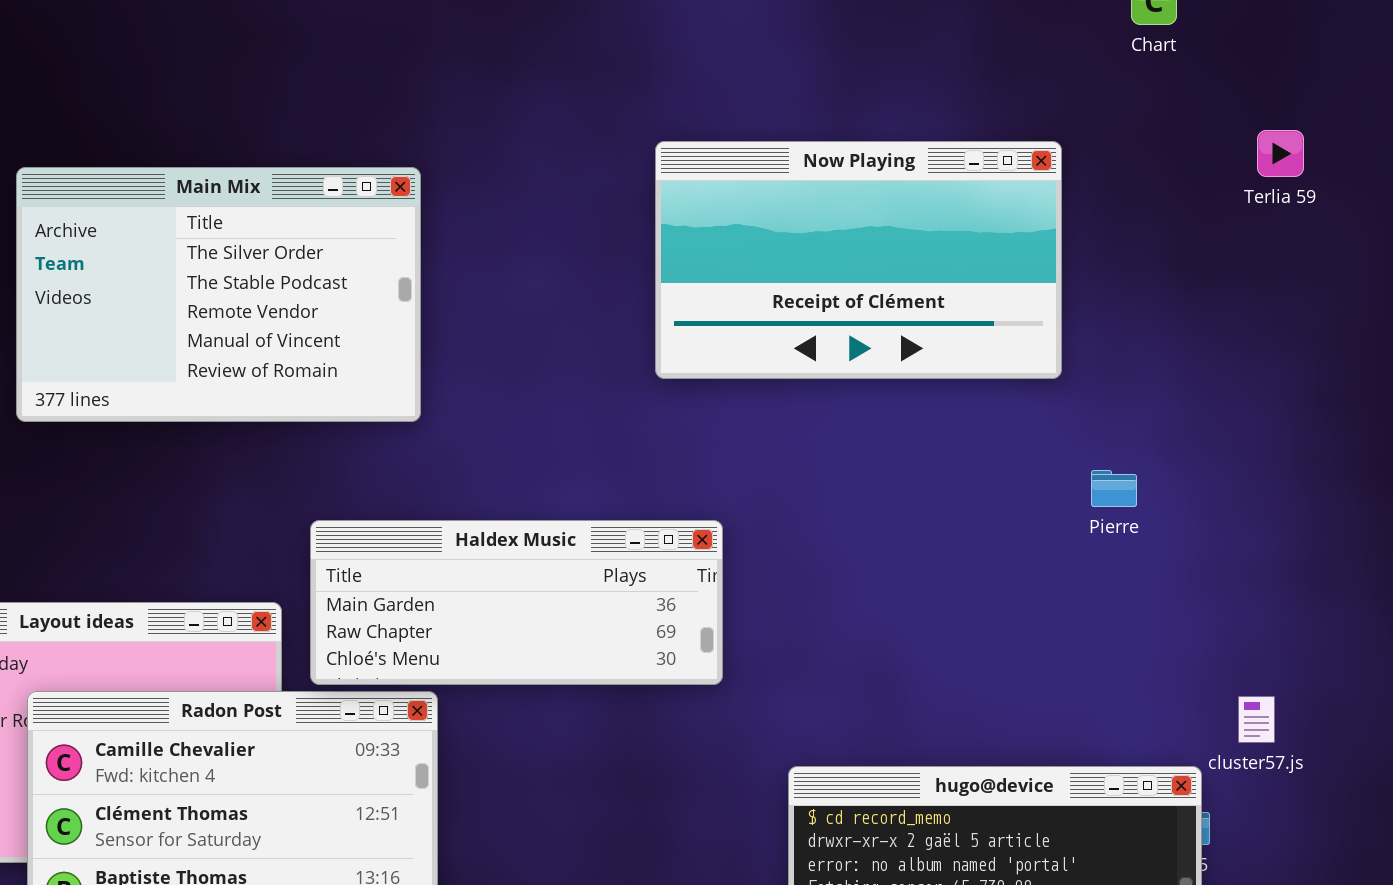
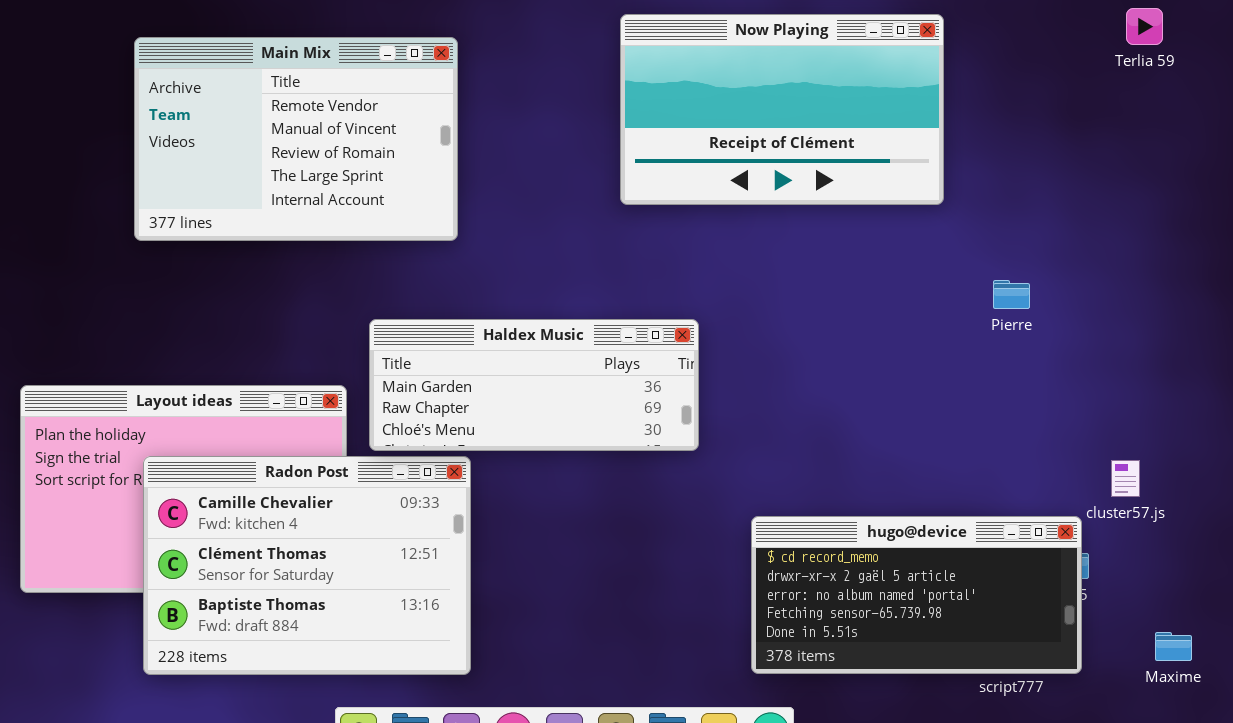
Now Playing: [655,141,1062,379] -> [620,14,944,205], moved
Main Mix: [16,167,421,422] -> [134,37,458,241], scrolled down 2 rows

